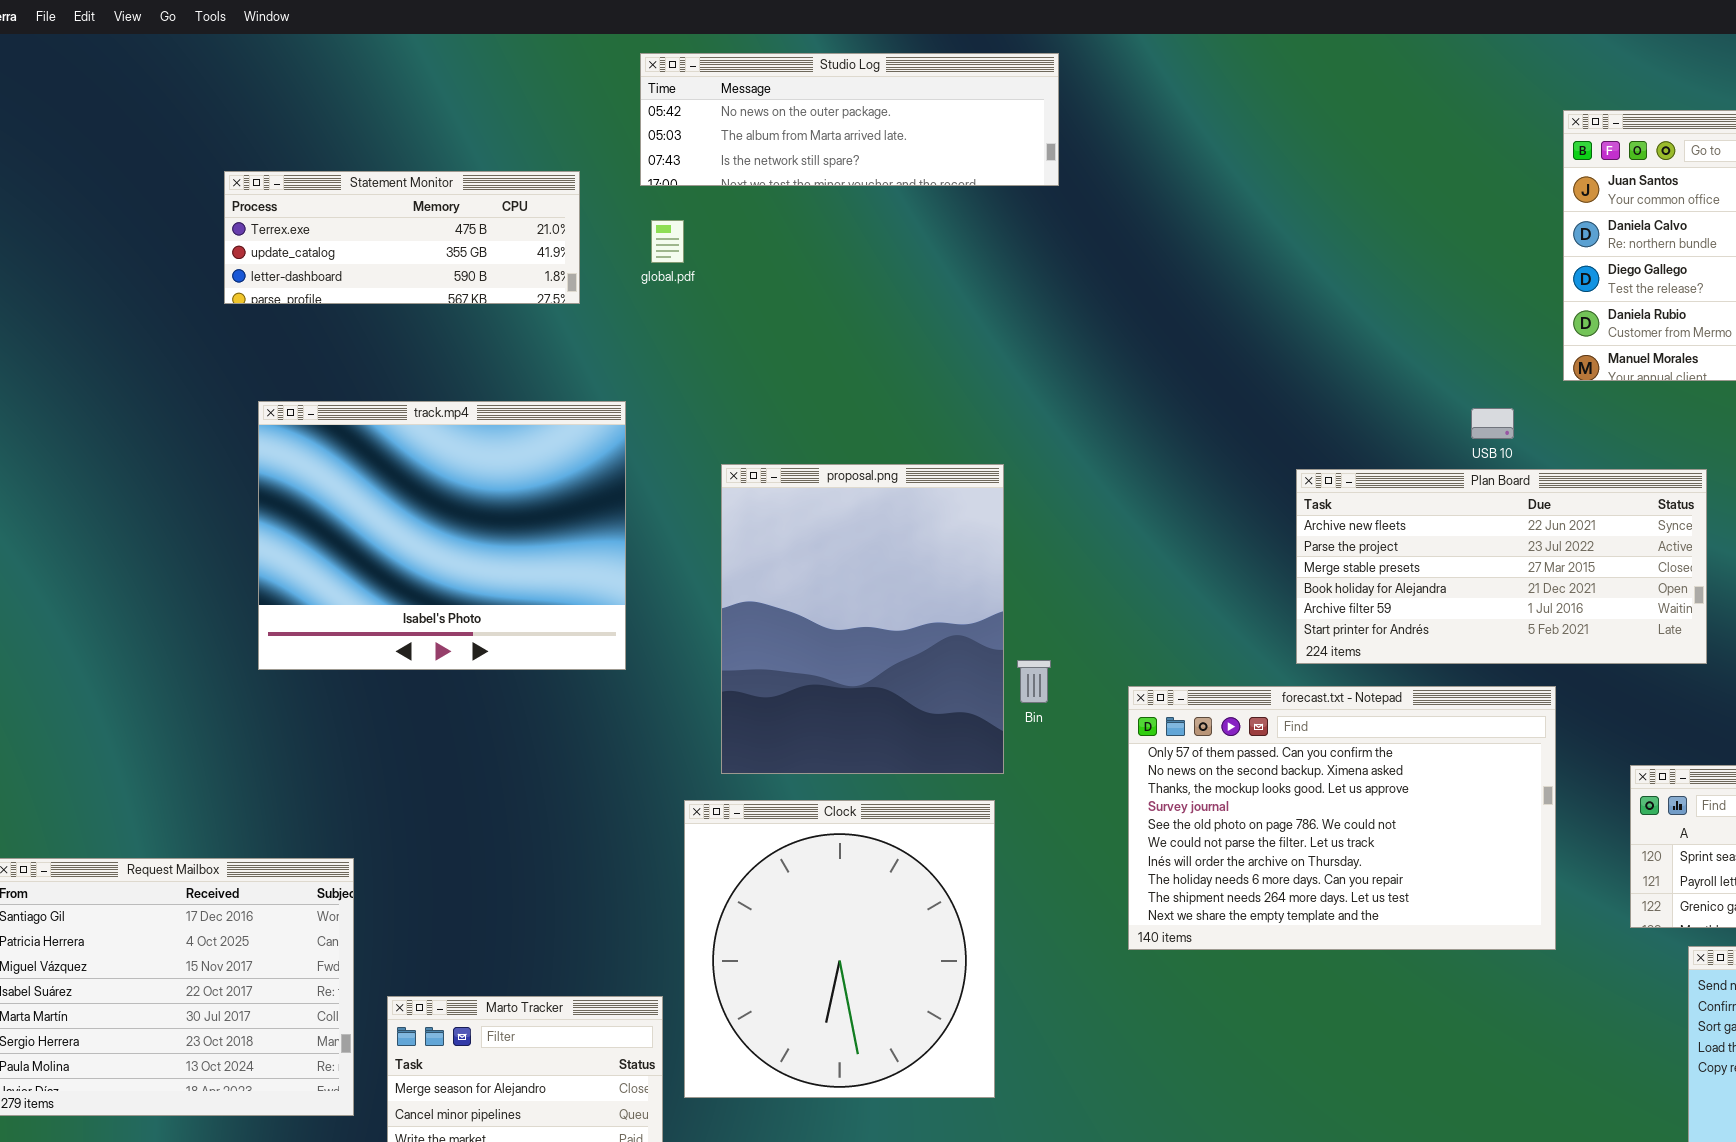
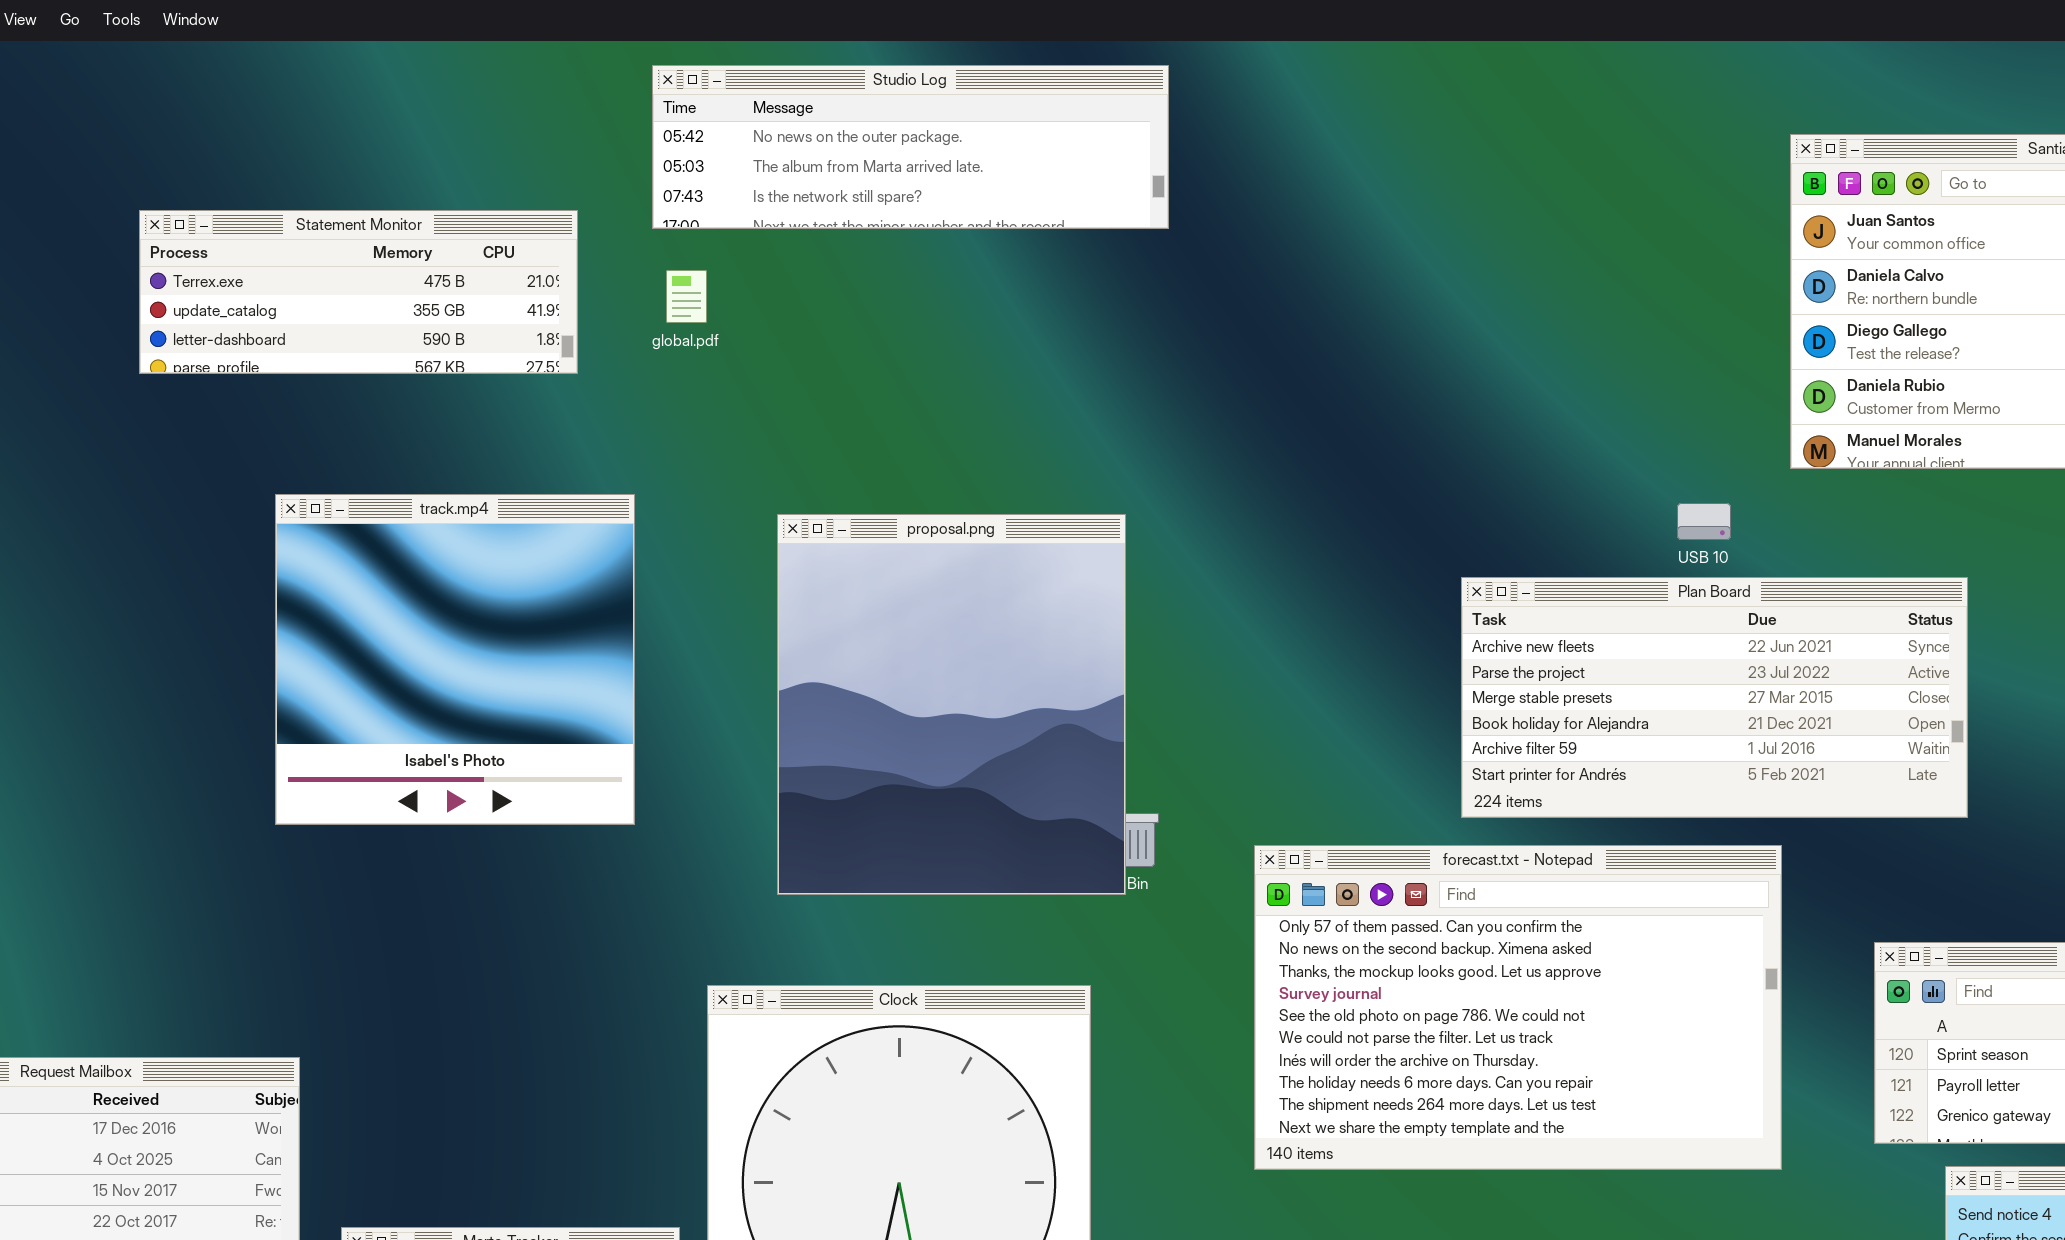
track.mp4: [258,401,626,670] -> [275,494,635,825], resized
proposal.png: [721,464,1004,774] -> [777,514,1126,895], moved

